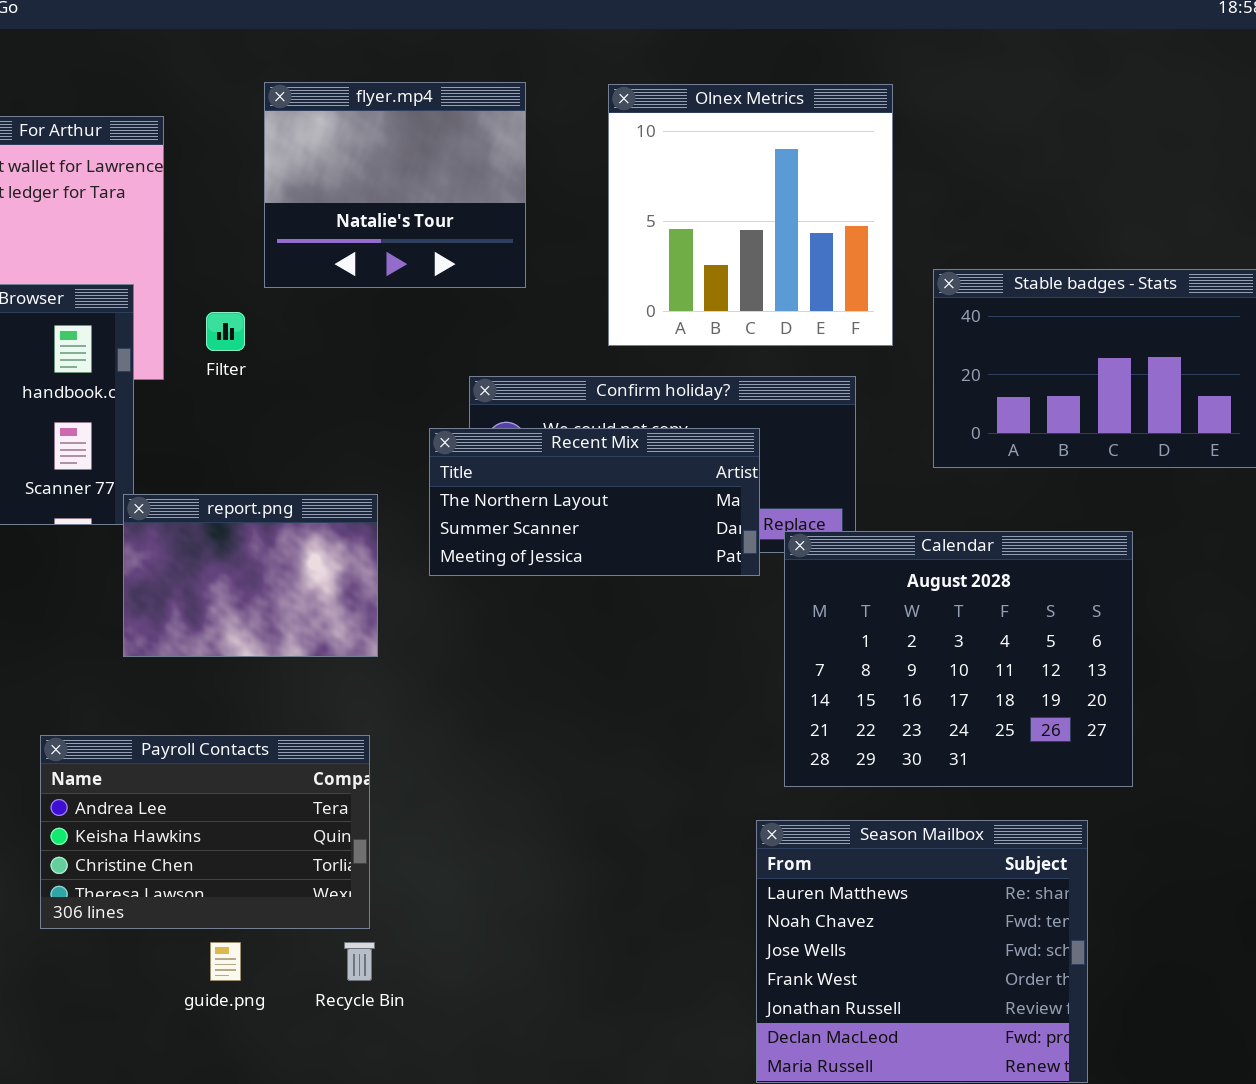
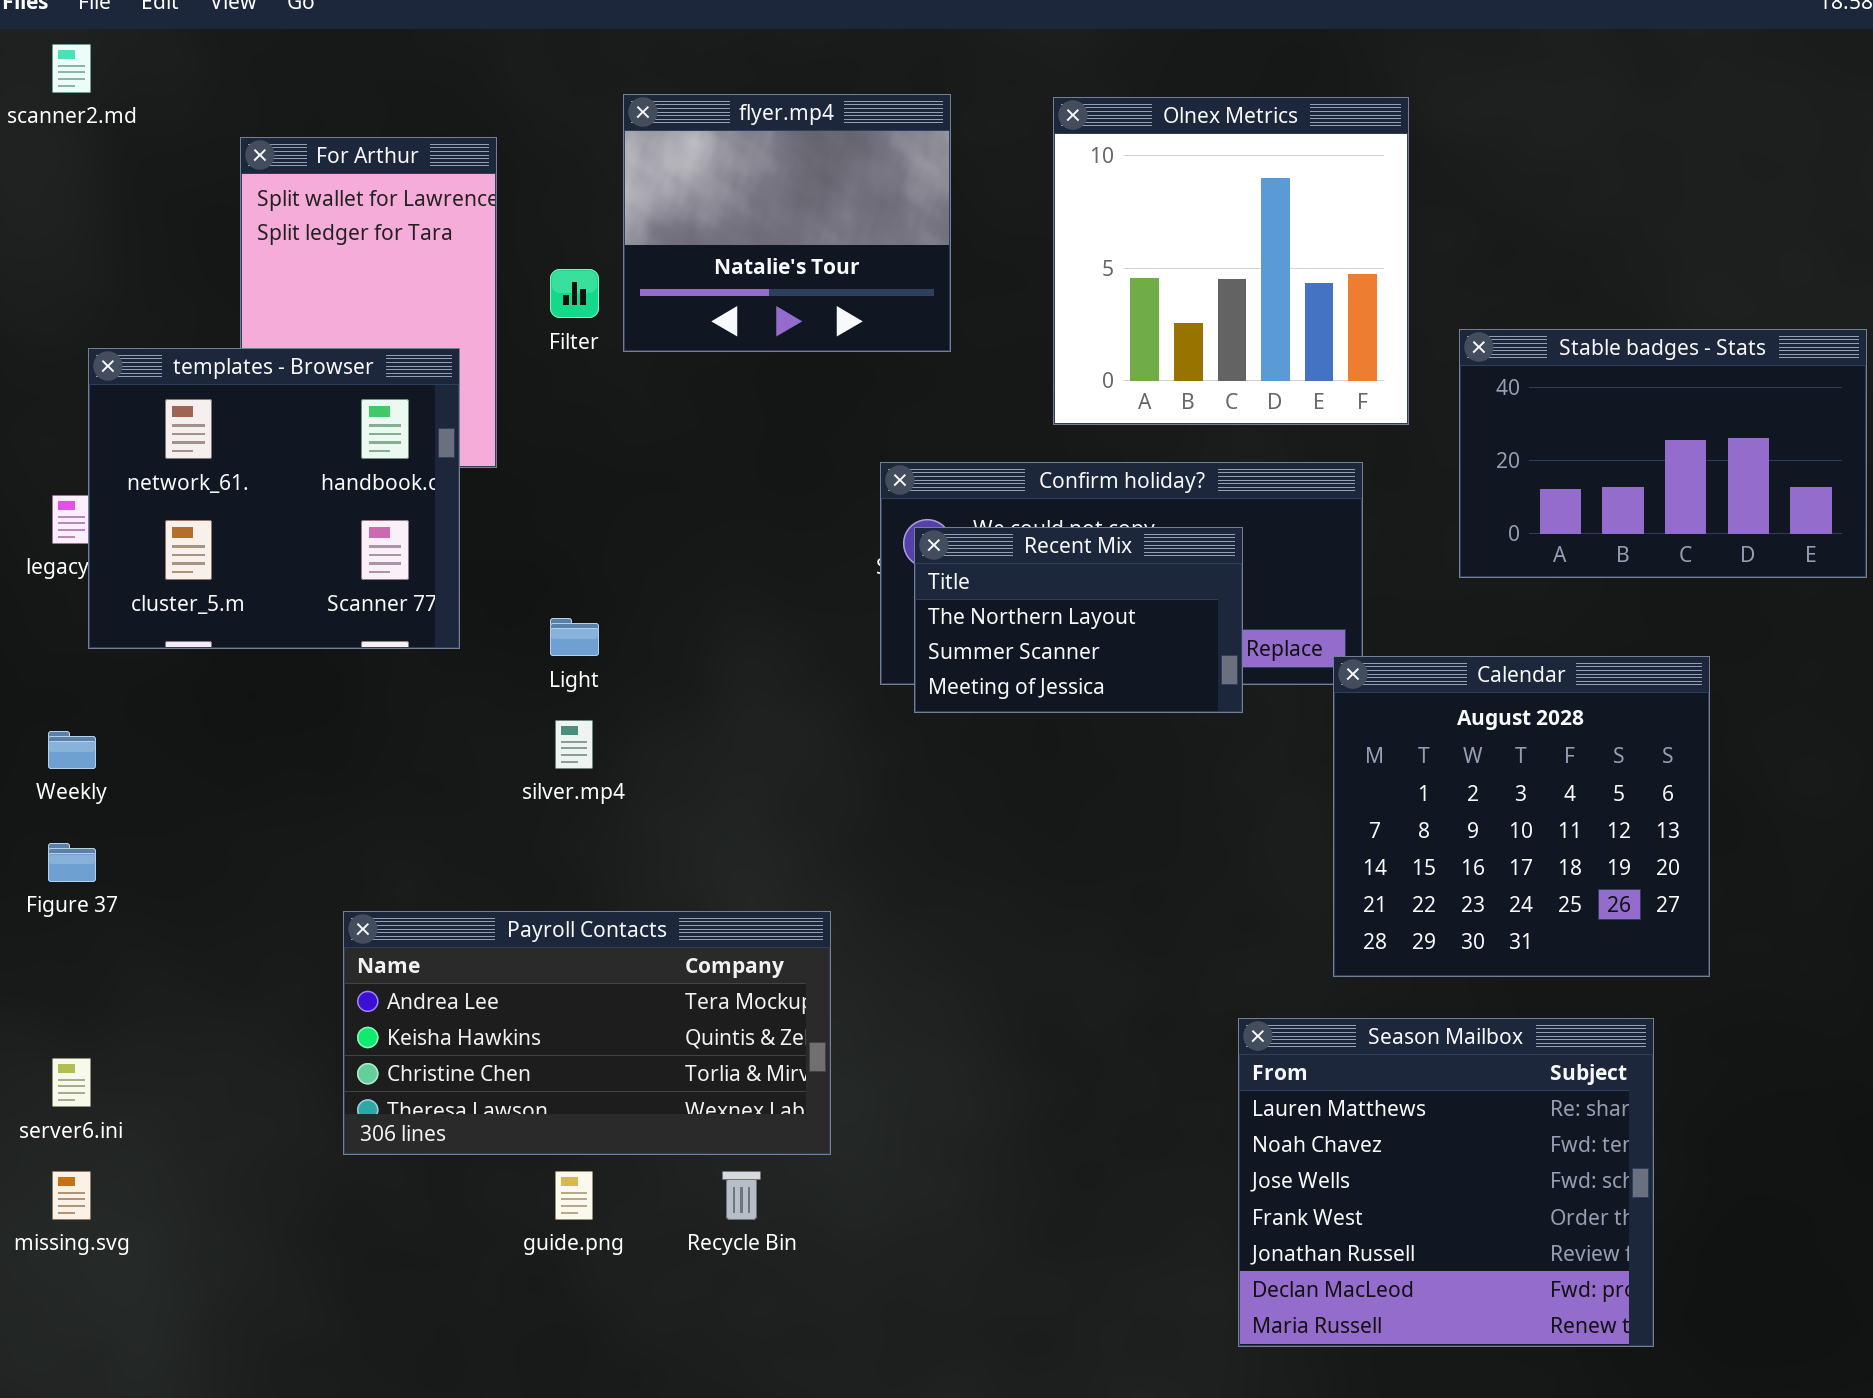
Filter: [206,312,245,351] -> [550,269,599,318], moved
Recent Mix: [429,428,760,576] -> [914,527,1243,713], resized
report.png: [123,494,378,657] -> none, closed
Calendar: [784,531,1133,787] -> [1333,656,1710,977], resized
Payroll Contacts: [40,735,370,929] -> [343,911,831,1155], resized

